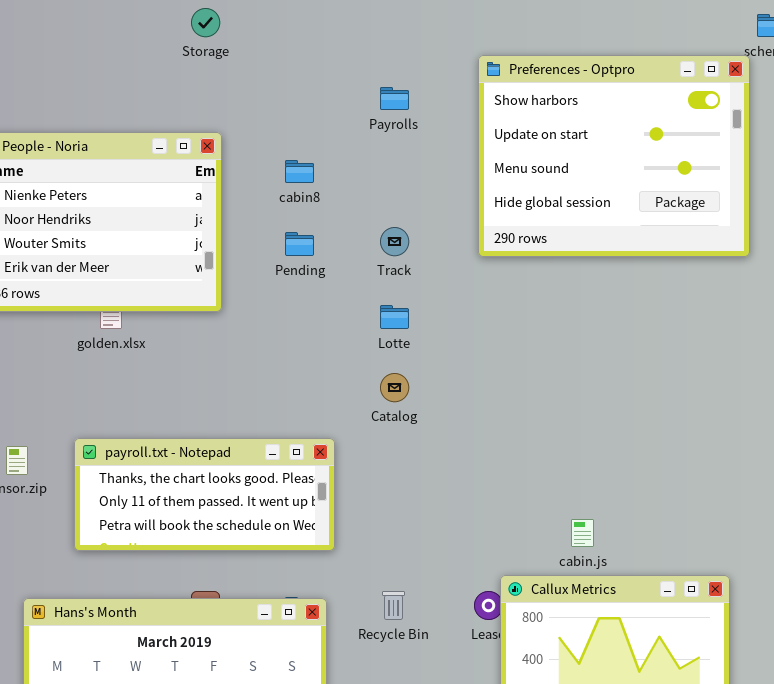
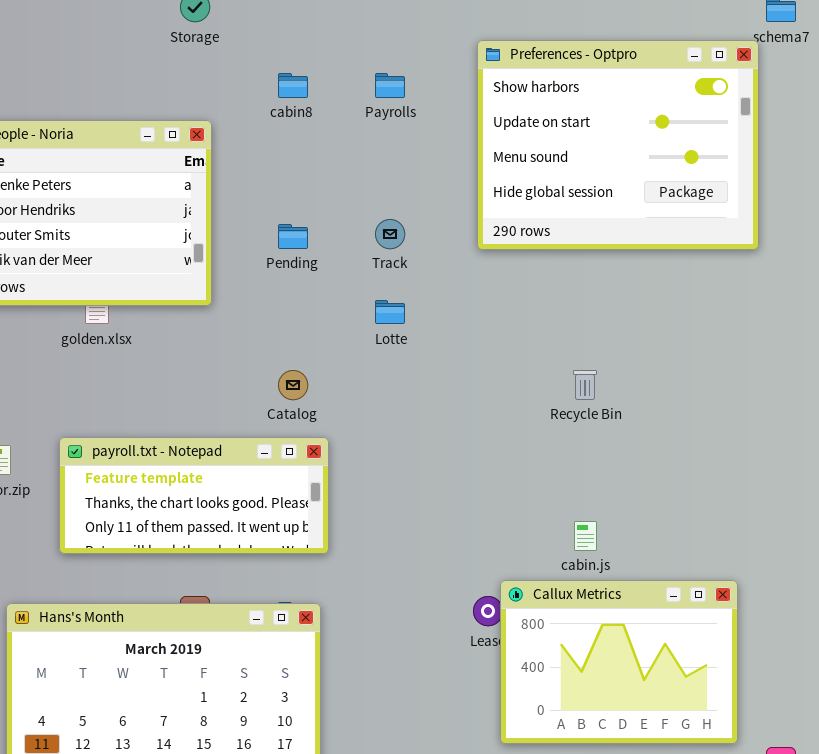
cabin8: [285,160,314,183] -> [278,73,308,98], moved
Catalog: [380,373,409,402] -> [278,370,308,400], moved
payroll.txt - Notepad: [74,438,335,551] -> [59,437,329,554], scrolled up 1 row
Recycle Bin: [382,591,405,620] -> [573,370,597,400], moved

